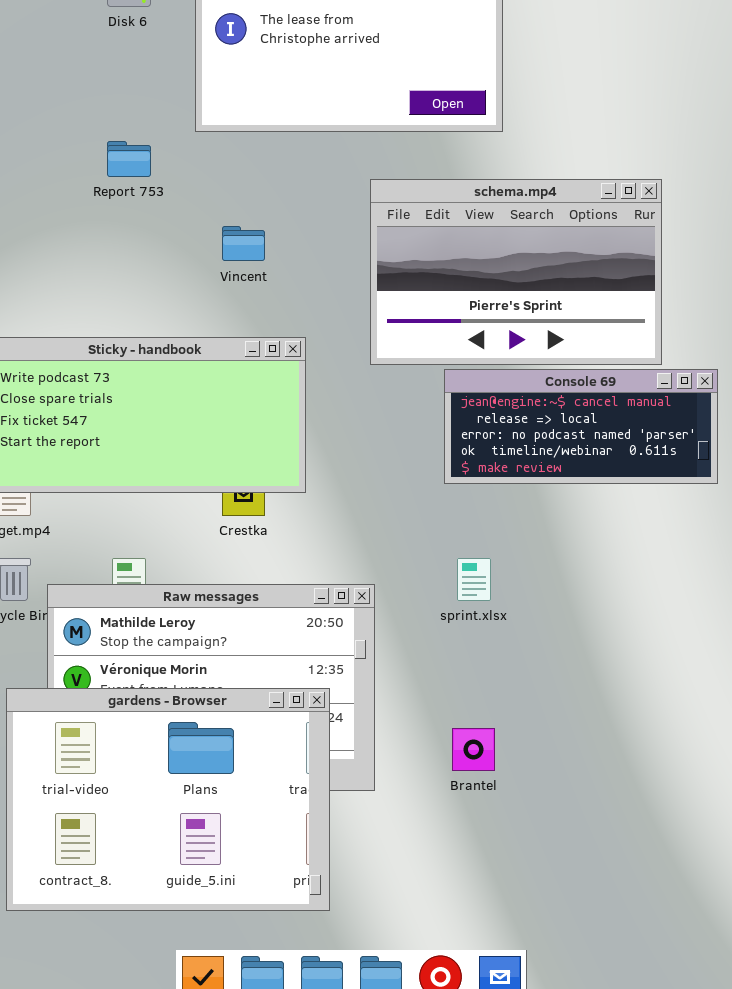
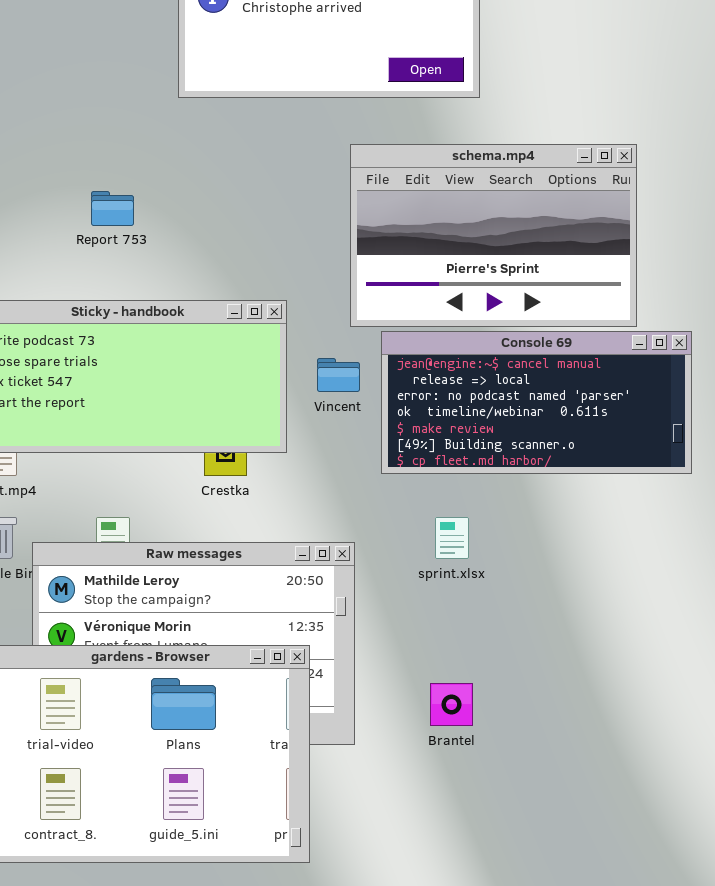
Report 753: [107,141,151,177] -> [91,191,134,226], moved
Vincent: [222,226,265,261] -> [317,358,360,392], moved
Console 69: [444,369,718,484] -> [381,331,692,474], resized

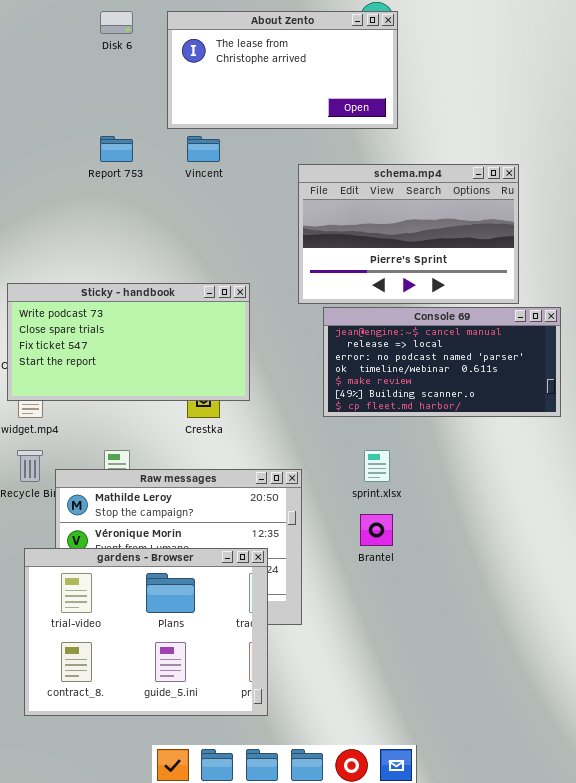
Report 753: [91,191,134,226] -> [100,136,133,162], moved
Vincent: [317,358,360,392] -> [187,136,220,162], moved
Brantel: [430,683,473,726] -> [360,514,393,546], moved

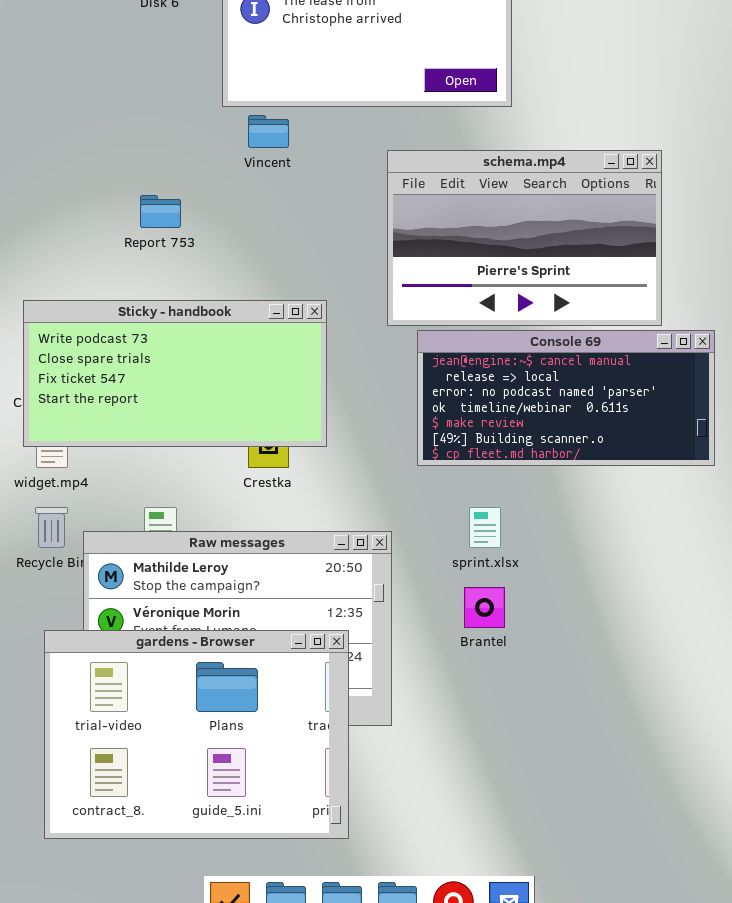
Report 753: [100,136,133,162] -> [140,195,181,228], moved

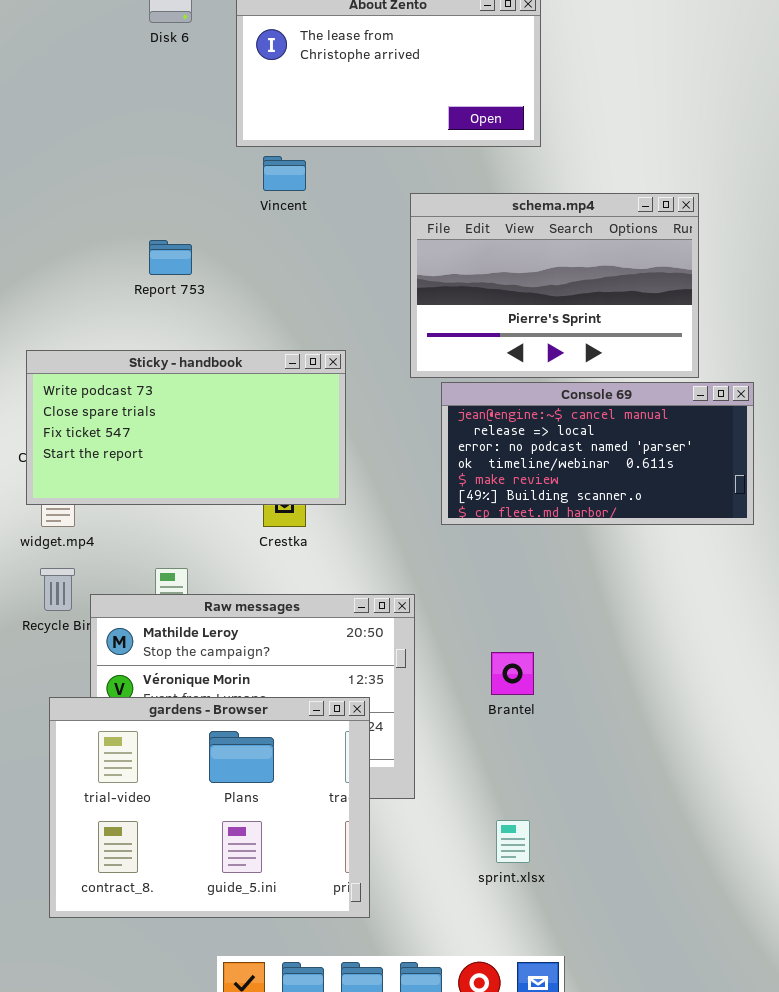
sprint.xlsx: [469,507,501,548] -> [496,820,530,863], moved

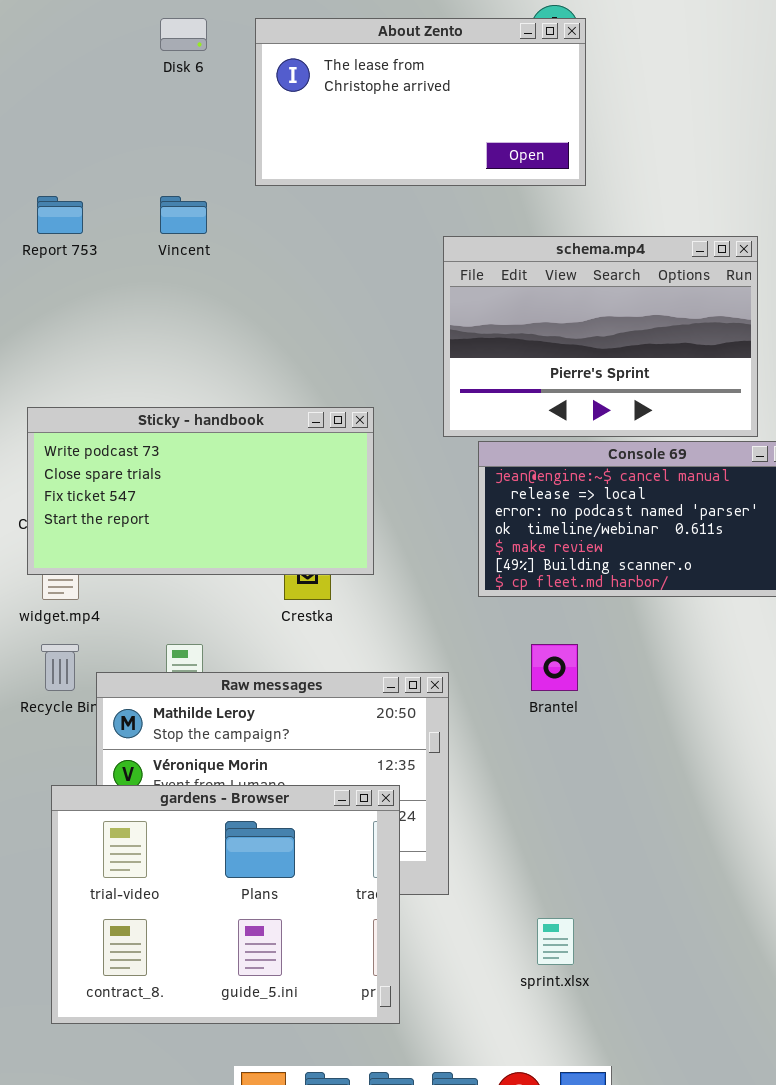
Vincent: [263,156,306,191] -> [160,196,207,234], moved
Report 753: [149,240,192,275] -> [37,196,83,234], moved
Brantel: [491,652,534,695] -> [531,644,578,691], moved

